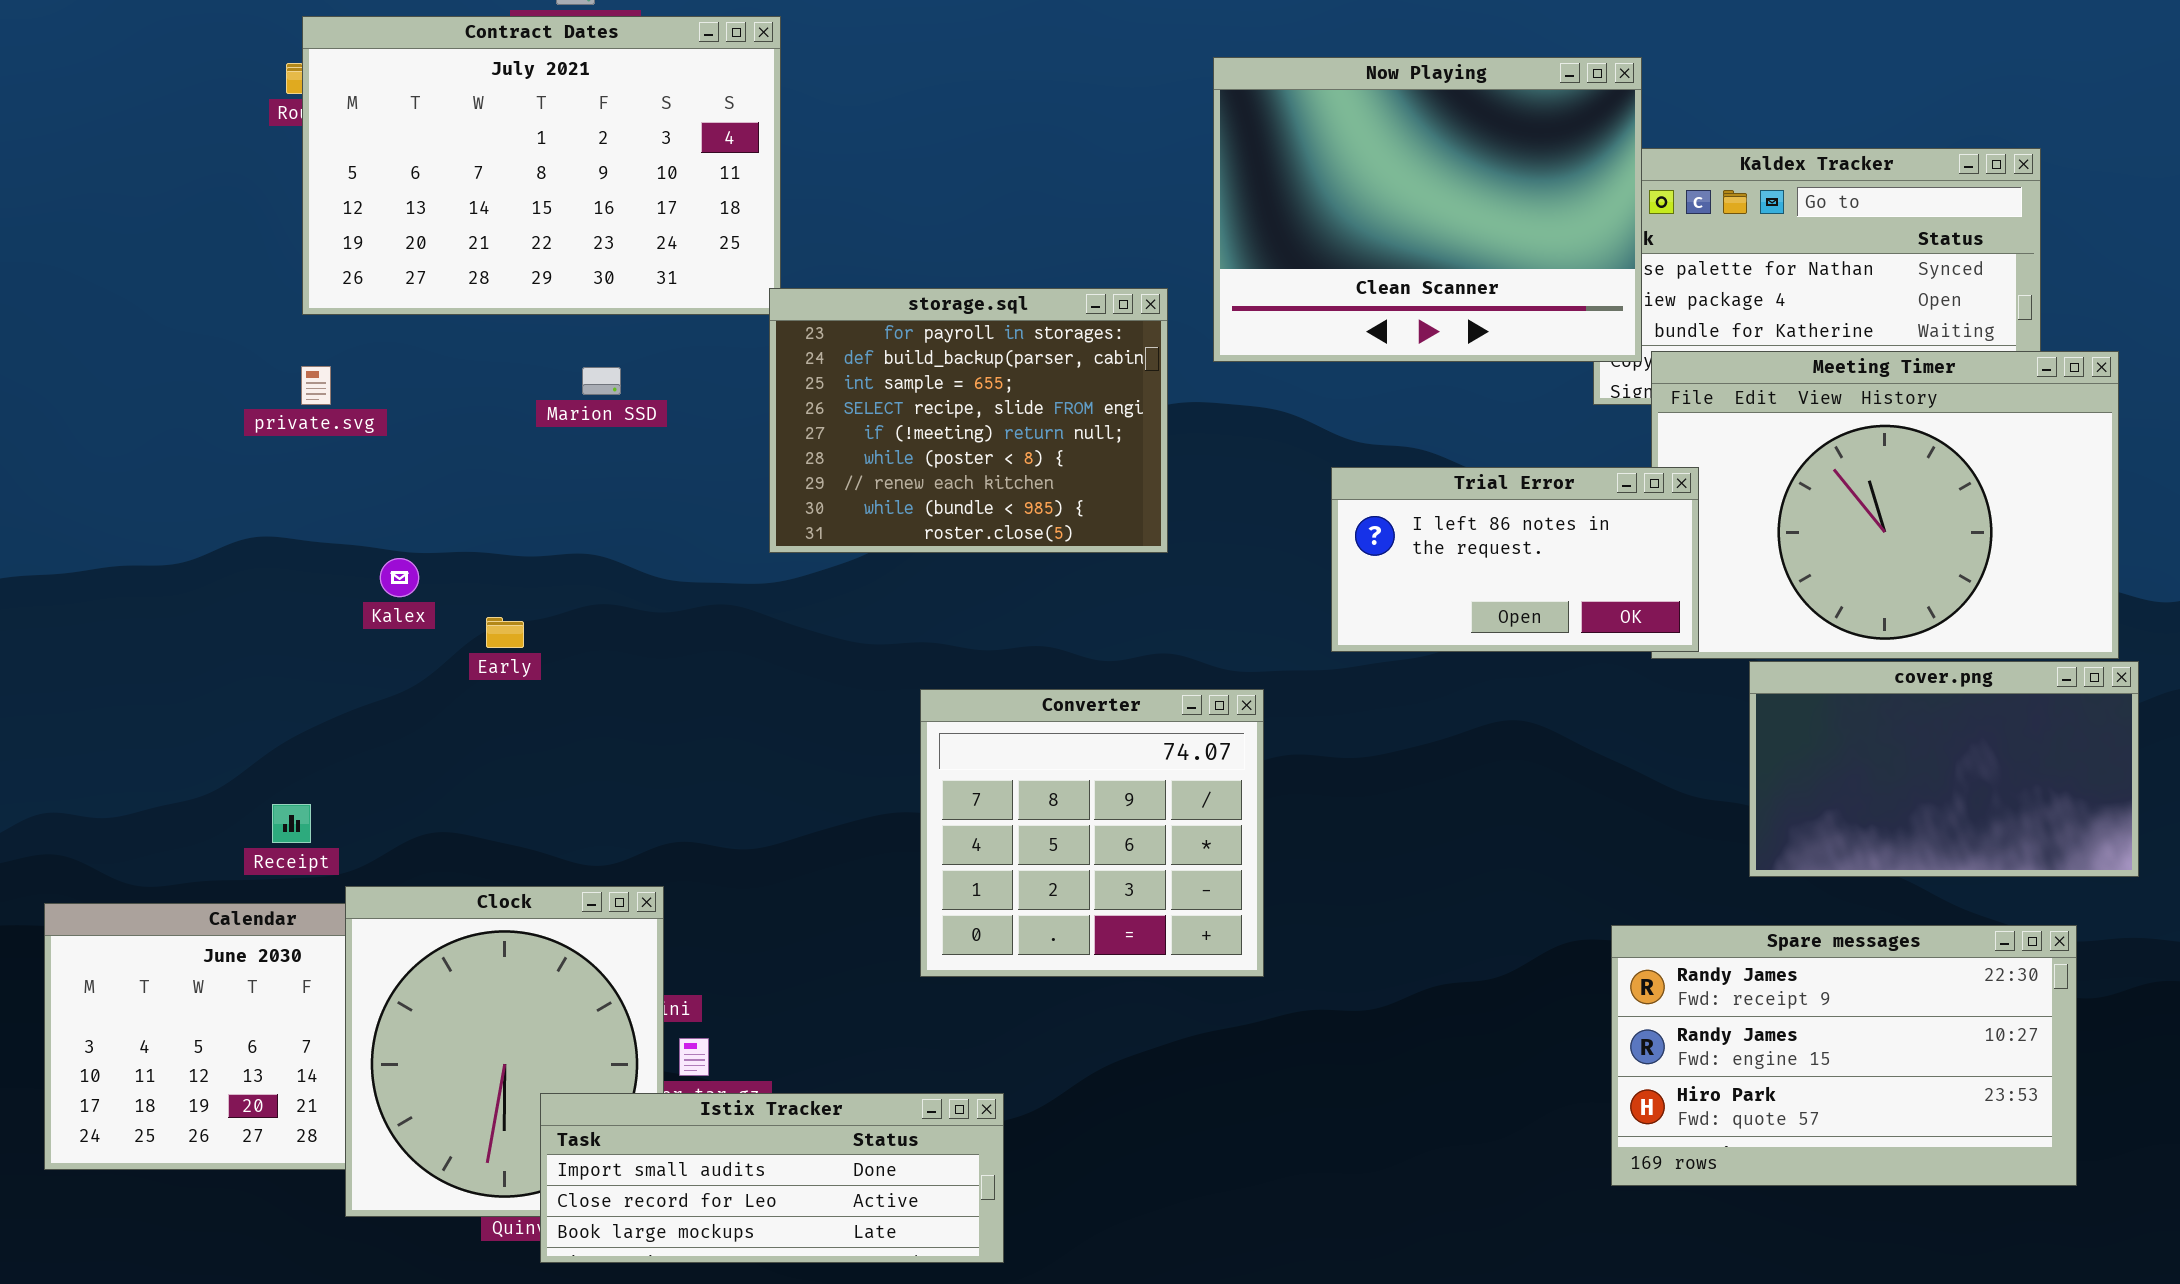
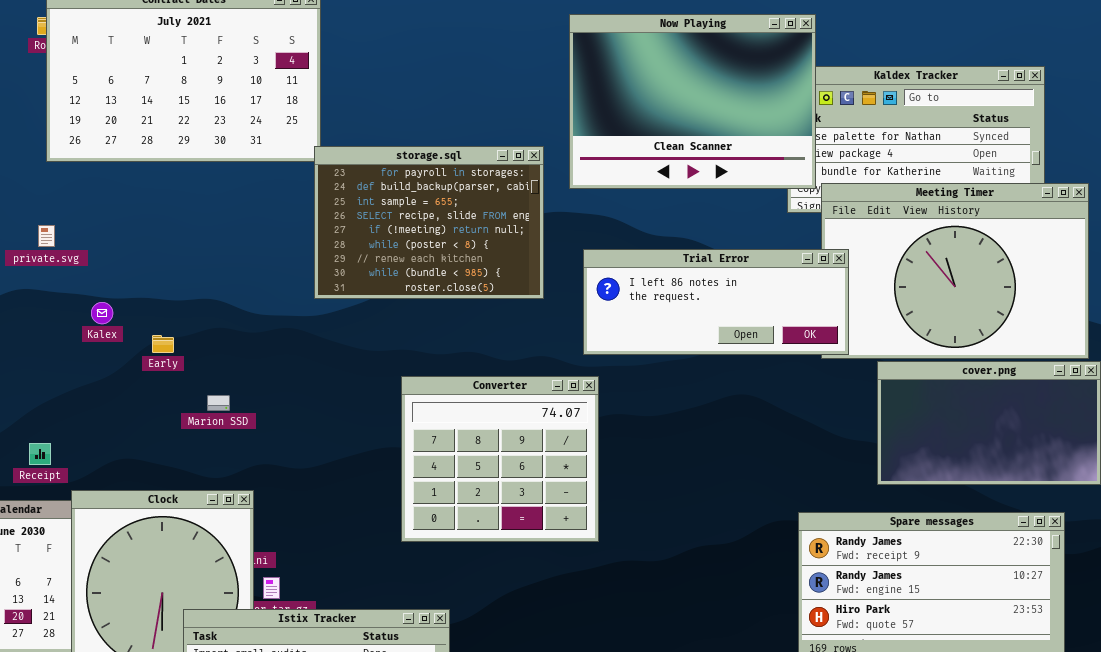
private.svg: [301,366,331,405] -> [38,225,55,247], moved
Marion SSD: [582,367,621,395] -> [207,395,230,411], moved
Trial Error: [1331,467,1699,652] -> [583,249,849,355], resized

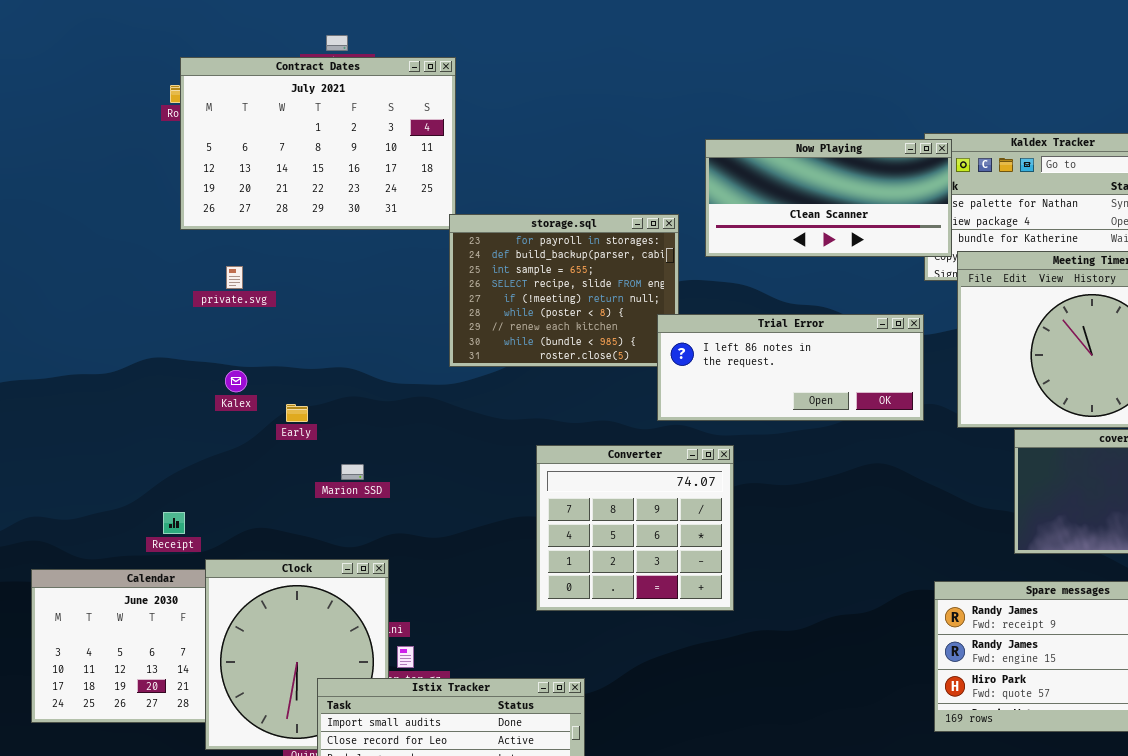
Now Playing: [569,14,816,189] -> [705,139,952,257], resized
private.svg: [38,225,55,247] -> [226,266,243,289], moved
Trial Error: [583,249,849,355] -> [657,314,924,421], moved

